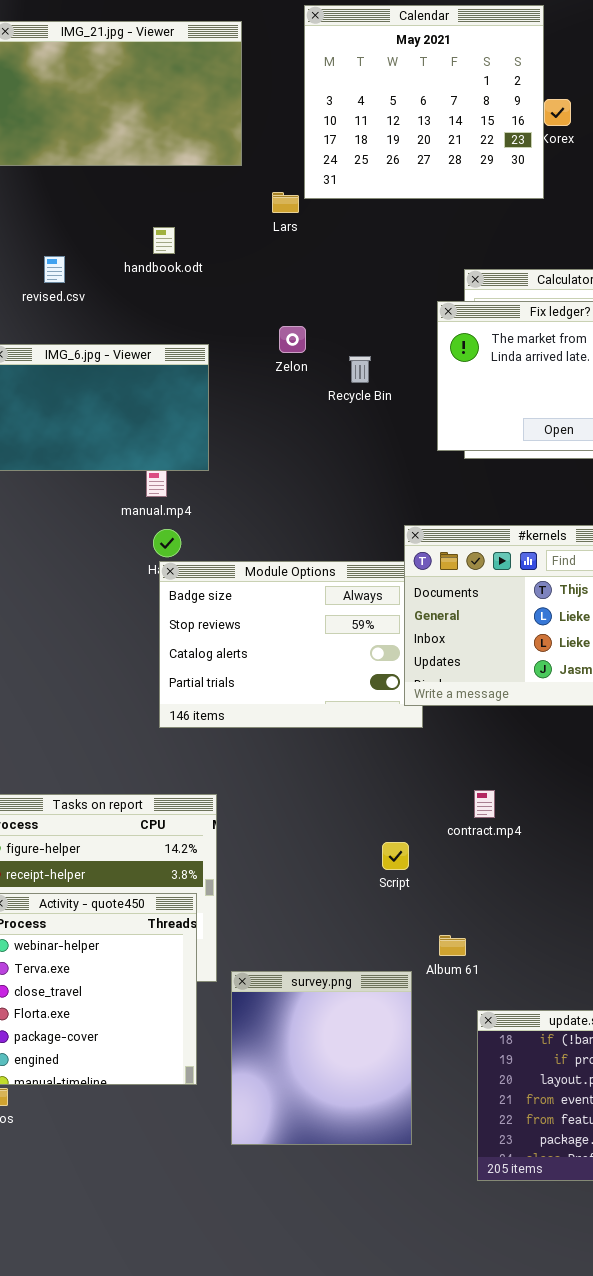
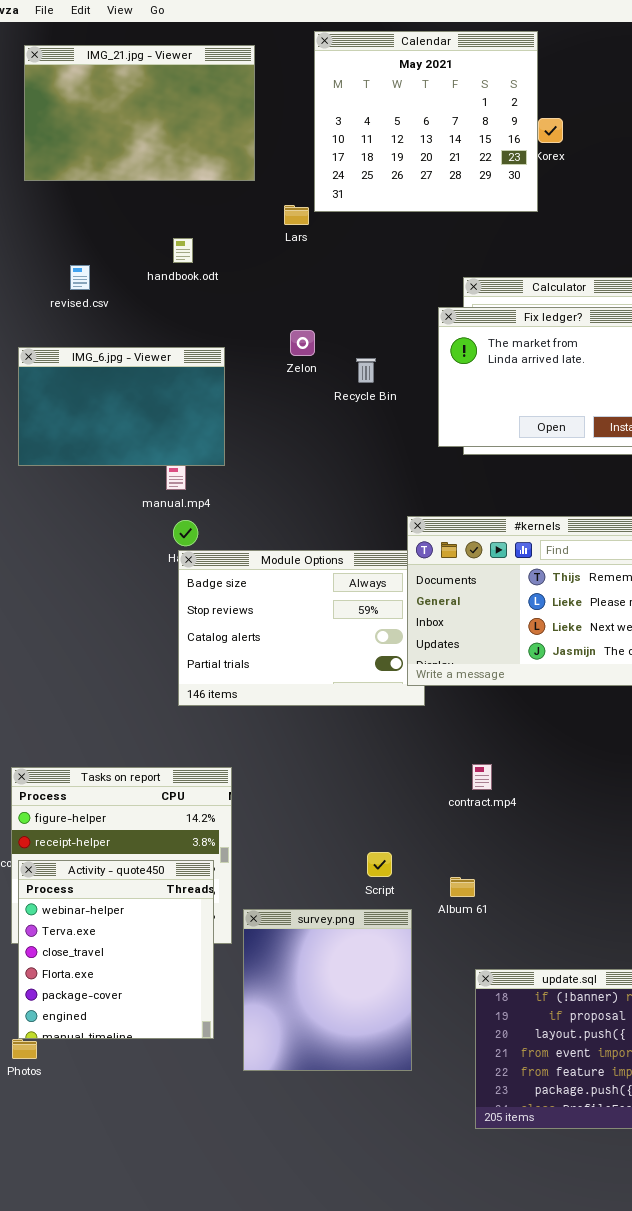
Script: [382,842,409,870] -> [367,852,392,877], moved
Album 61: [439,935,466,956] -> [450,877,475,897], moved
survey.png: [231,971,412,1145] -> [243,909,412,1071], moved

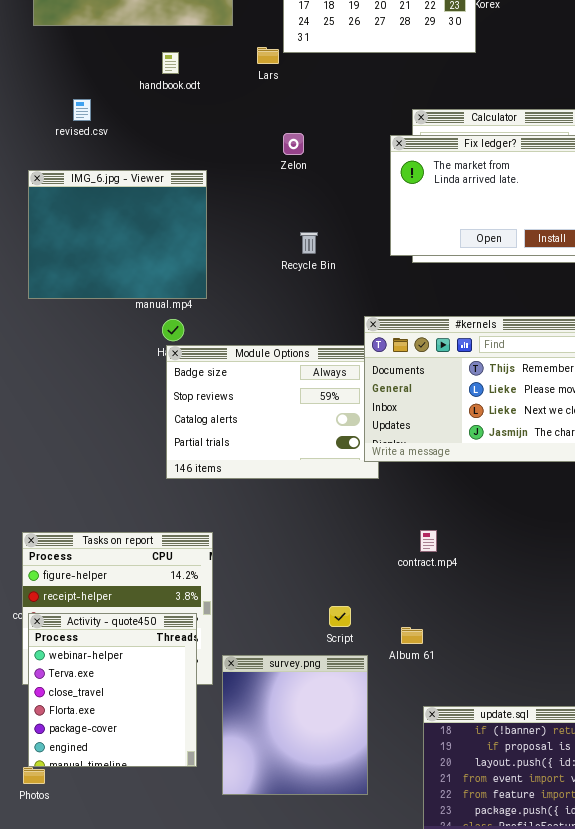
handbook.odt: [173,238,193,263] -> [162,52,179,74], moved
Zelon: [290,330,315,356] -> [283,133,304,155], moved
IMG_6.jpg - Viewer: [18,347,225,466] -> [28,170,207,299], resized
Recycle Bin: [356,358,376,383] -> [300,232,318,254], moved

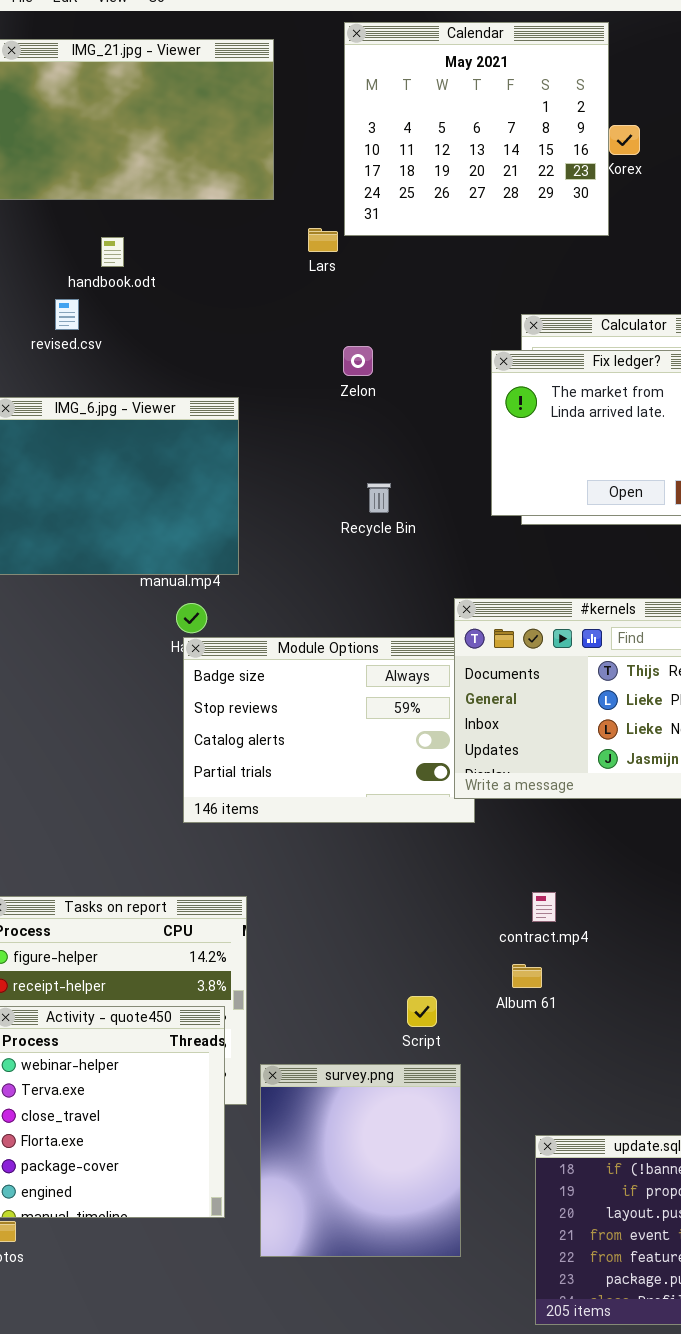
handbook.odt: [162,52,179,74] -> [101,237,124,267], moved
Album 61: [401,627,423,644] -> [512,964,542,988], moved

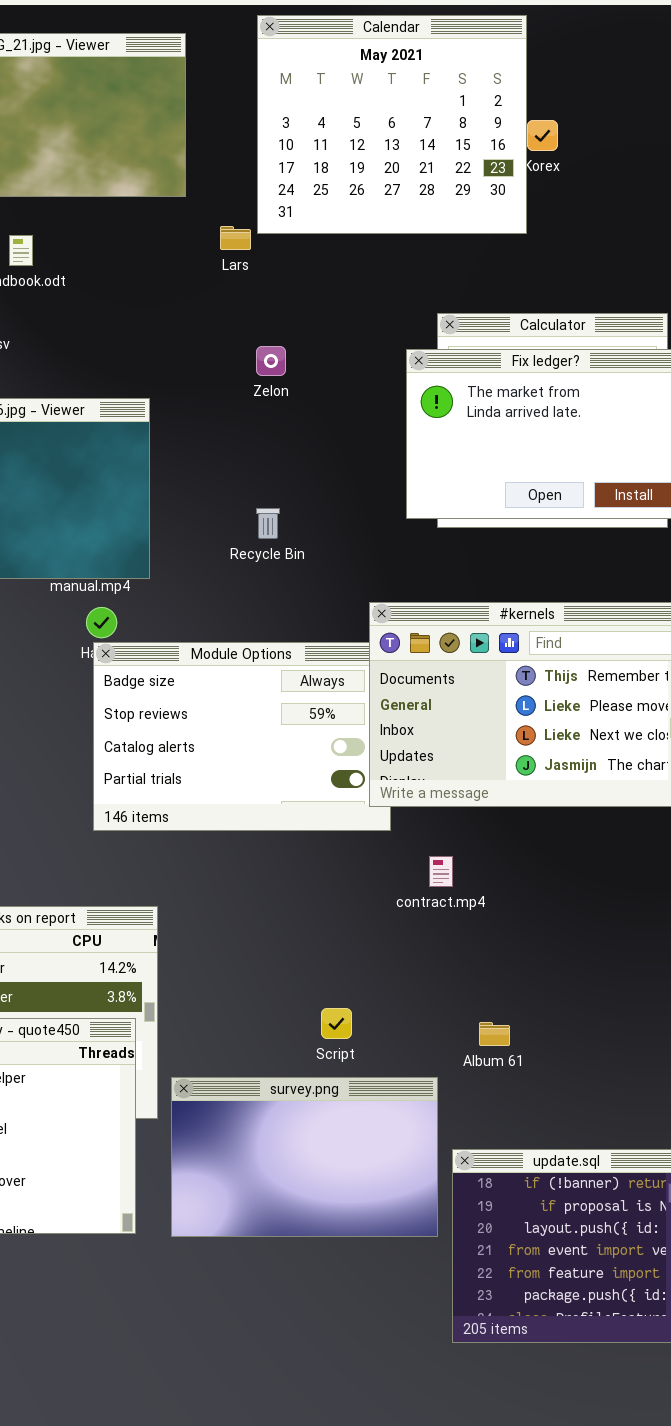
Recycle Bin: [367,483,391,513] -> [256,508,280,539], moved
contract.mp4: [532,892,556,922] -> [429,856,453,887], moved
Album 61: [512,964,542,988] -> [479,1022,510,1046], moved
survey.png: [260,1064,461,1257] -> [171,1077,438,1237], resized

